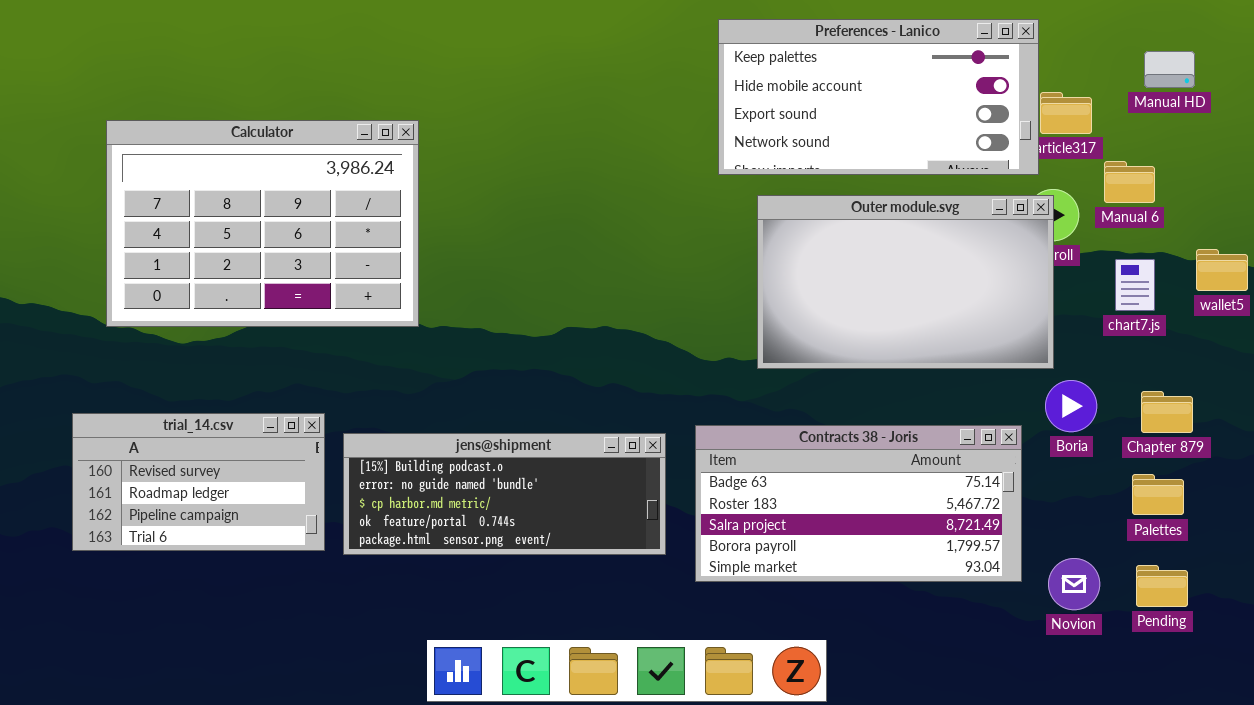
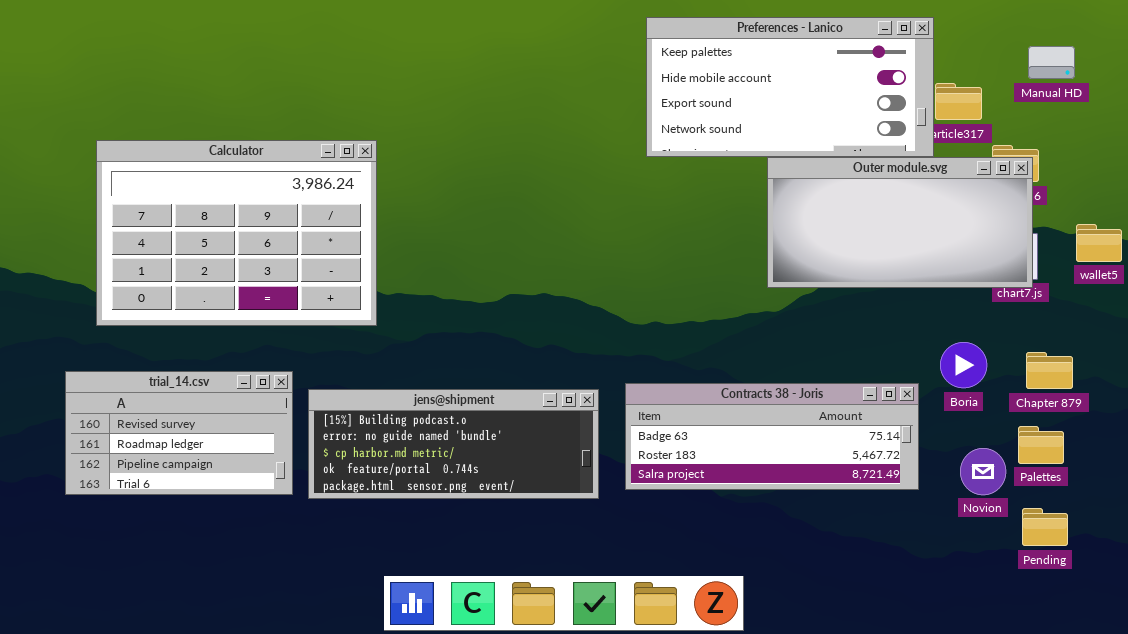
Calculator: [106,120,419,327] -> [96,140,377,326], moved
Outer module.svg: [757,195,1054,369] -> [767,157,1033,288], moved, resized
Contracts 38 - Joris: [695,425,1022,582] -> [625,383,919,490], resized
Novion: [1048,558,1100,610] -> [960,448,1006,495], moved

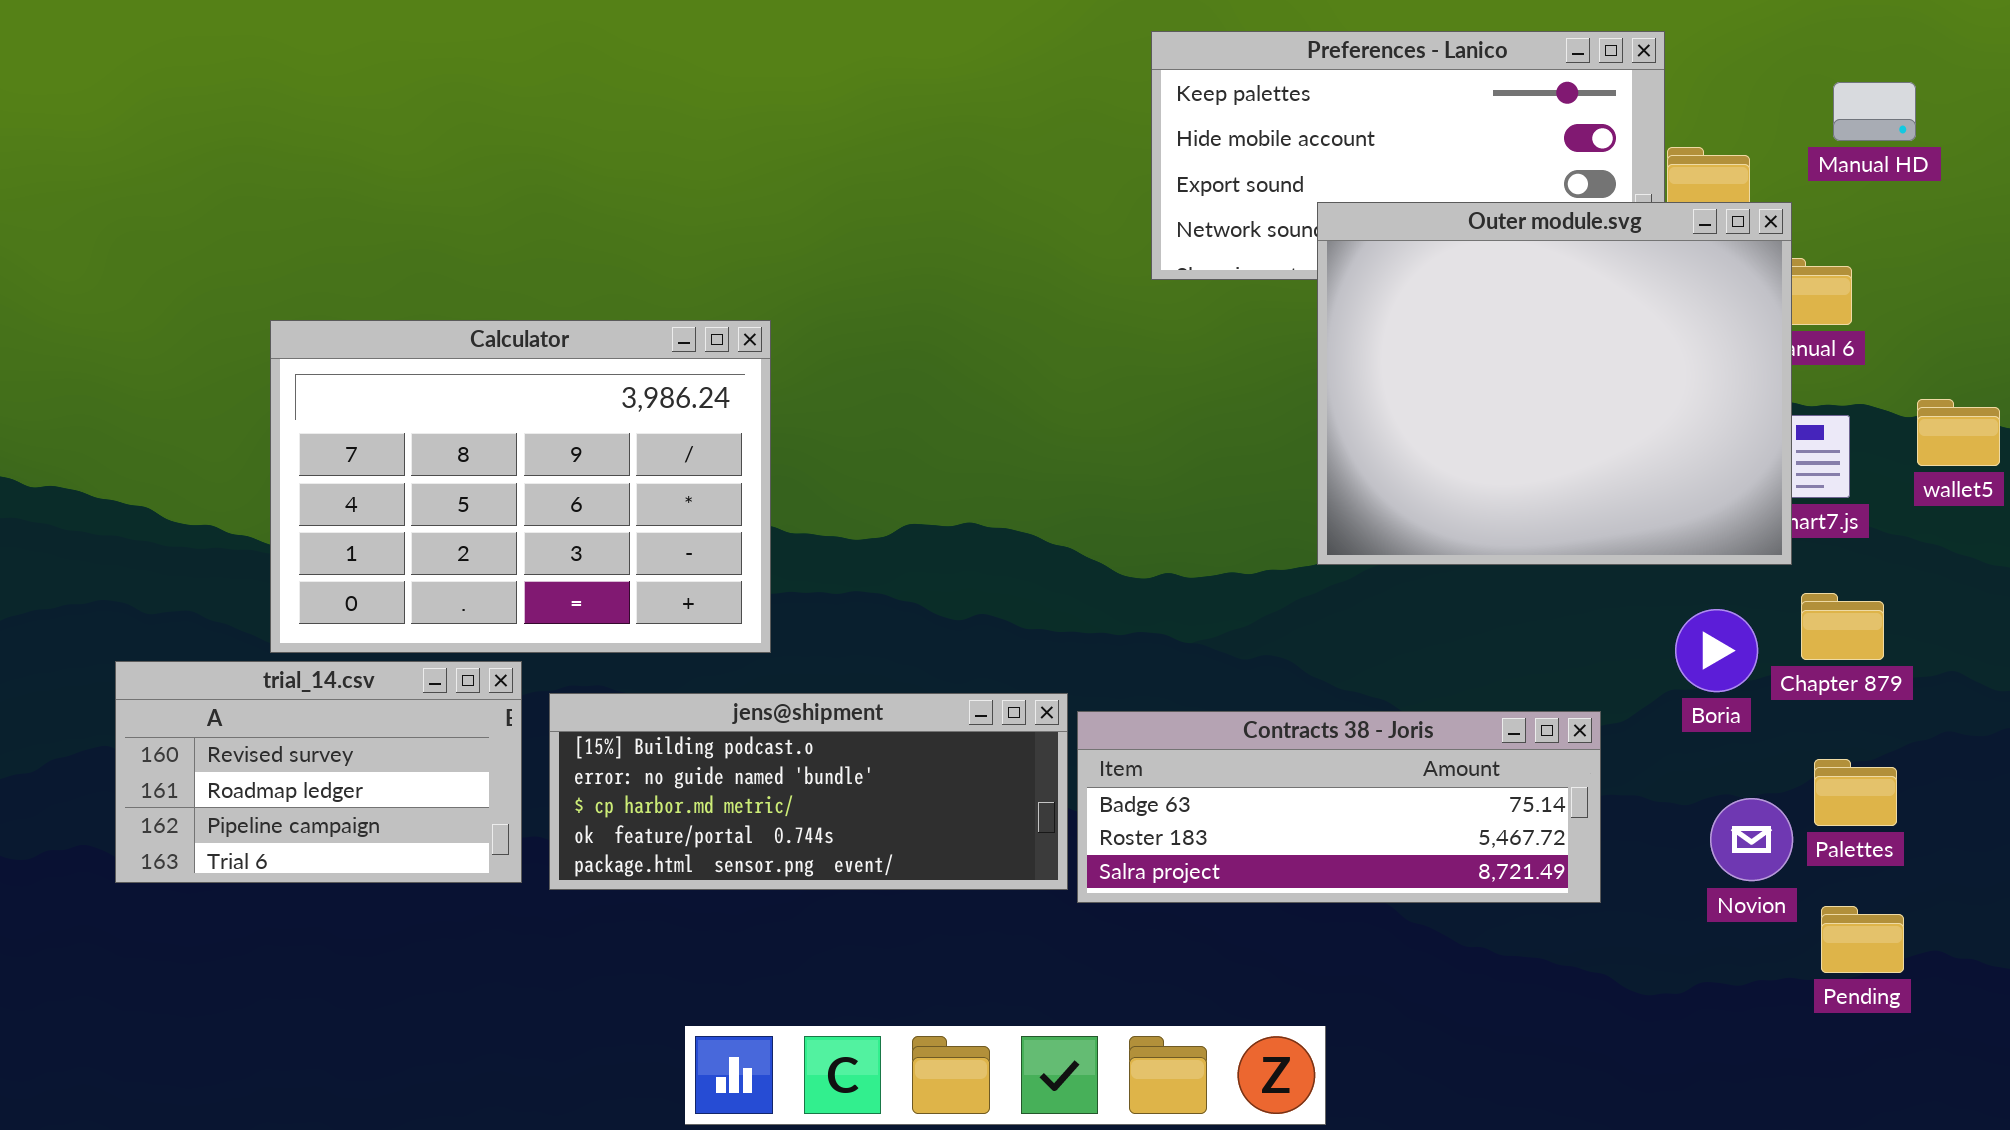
Calculator: [96,140,377,326] -> [270,320,771,653], moved
Outer module.svg: [767,157,1033,288] -> [1317,202,1792,565], moved, resized
Chapter 879: [1026,352,1073,389] -> [1801,593,1884,660], moved
Contracts 38 - Joris: [625,383,919,490] -> [1077,711,1601,903], moved

